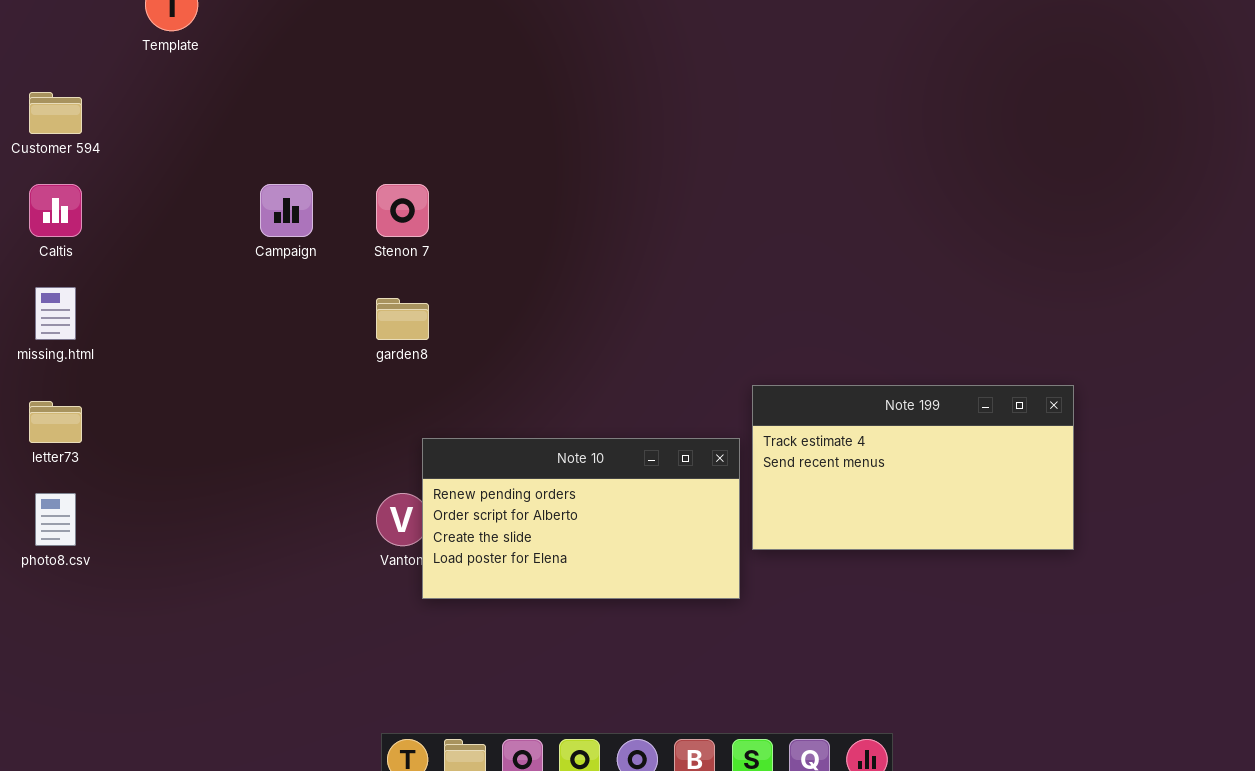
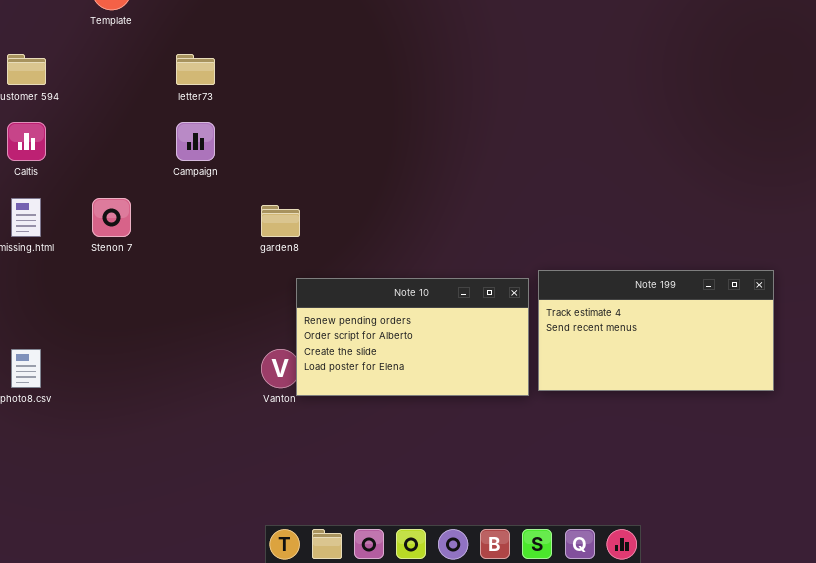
Stenon 7: [376,184,429,237] -> [92,198,131,237], moved
letter73: [29,401,82,443] -> [176,54,215,85], moved
Note 10: [422,438,740,599] -> [296,278,529,396], moved

